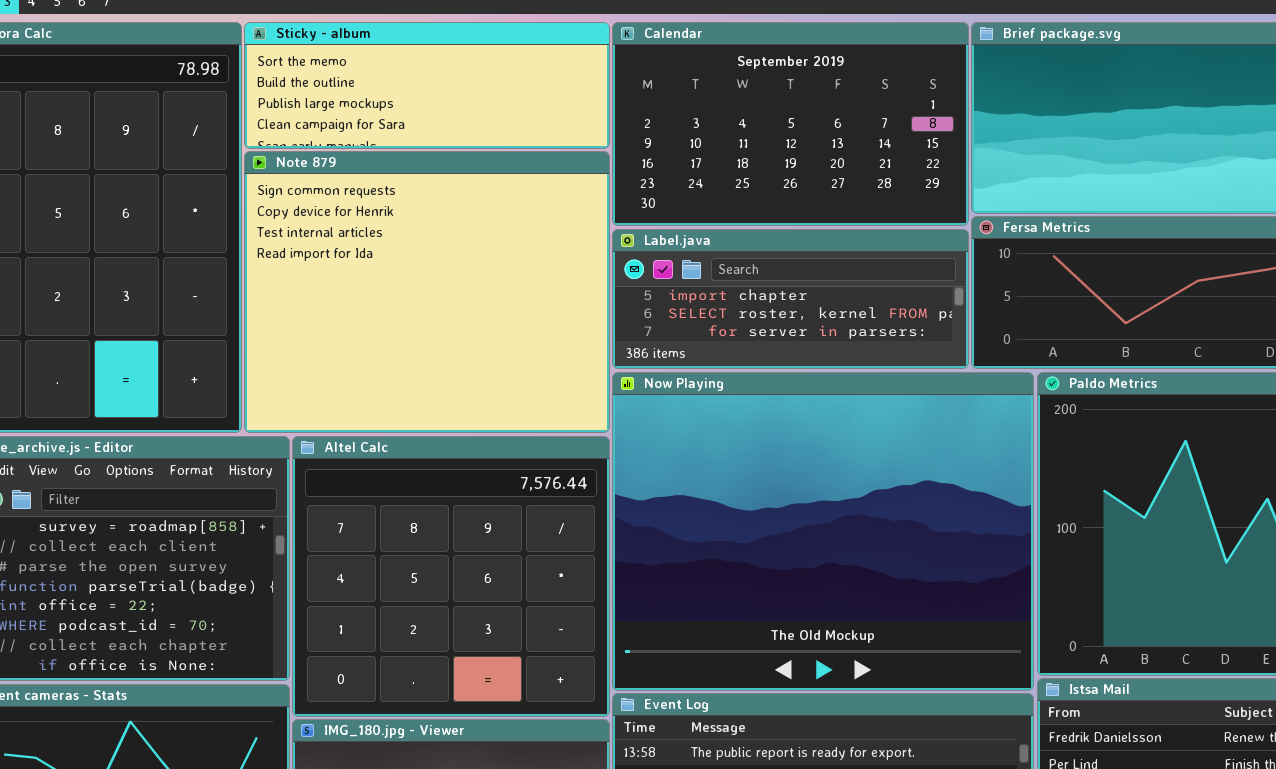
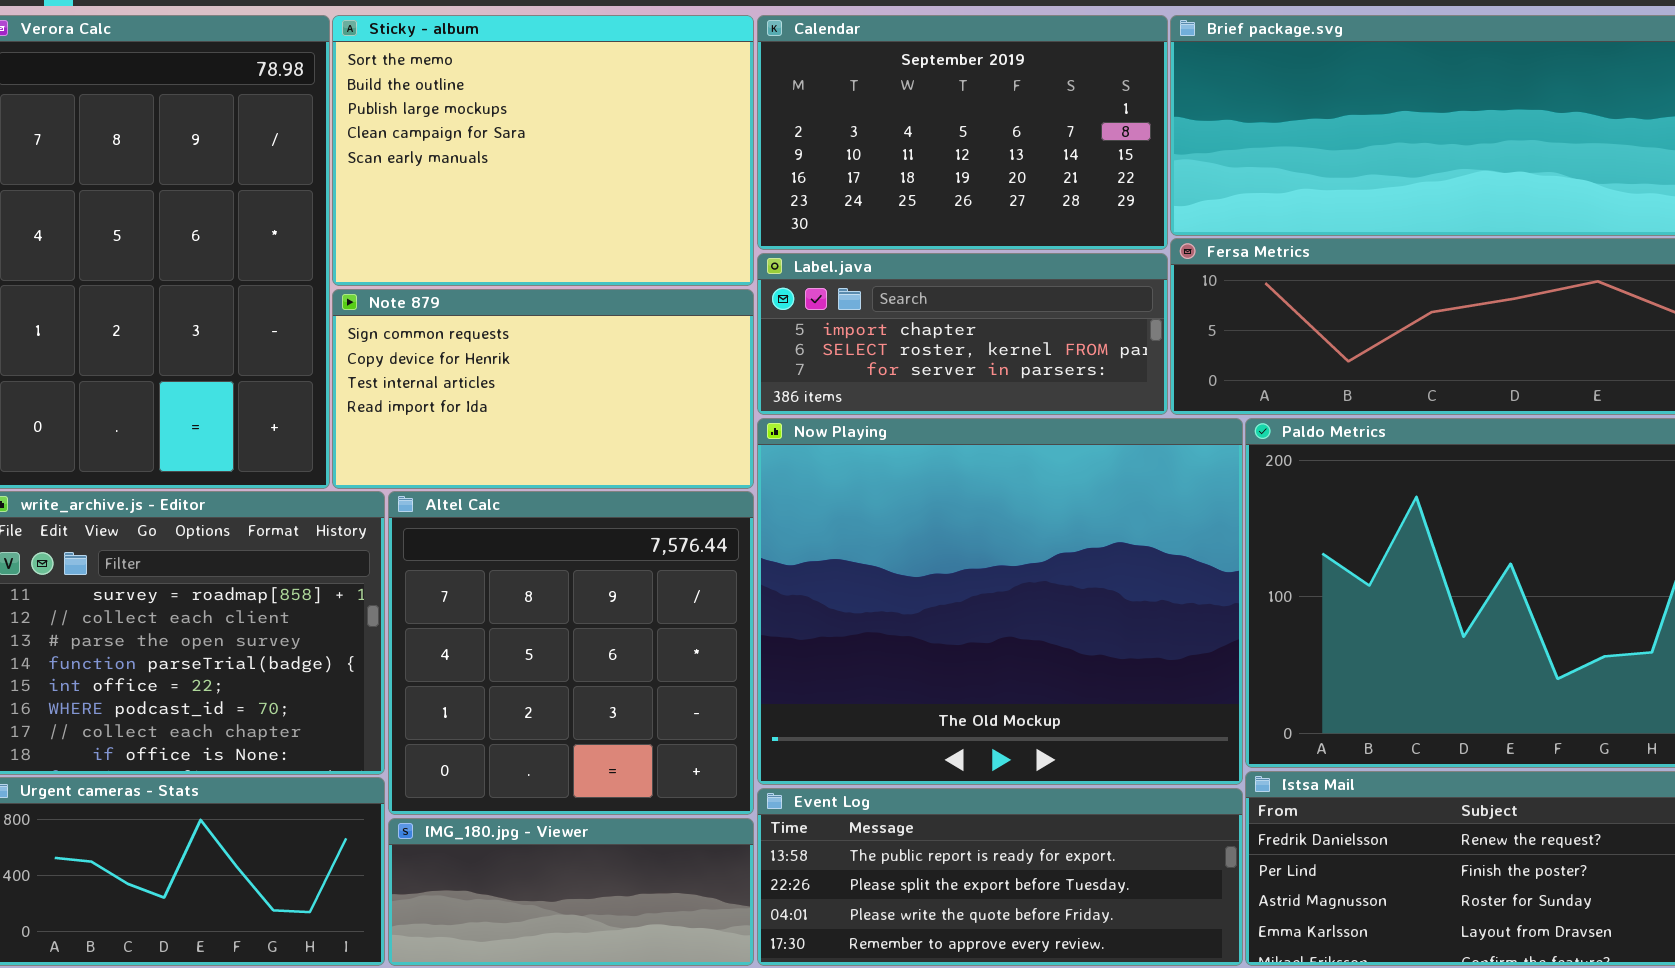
Sticky - album: [244,22,610,149] -> [332,15,754,286], resized
Note 879: [244,151,610,433] -> [332,289,754,489], resized

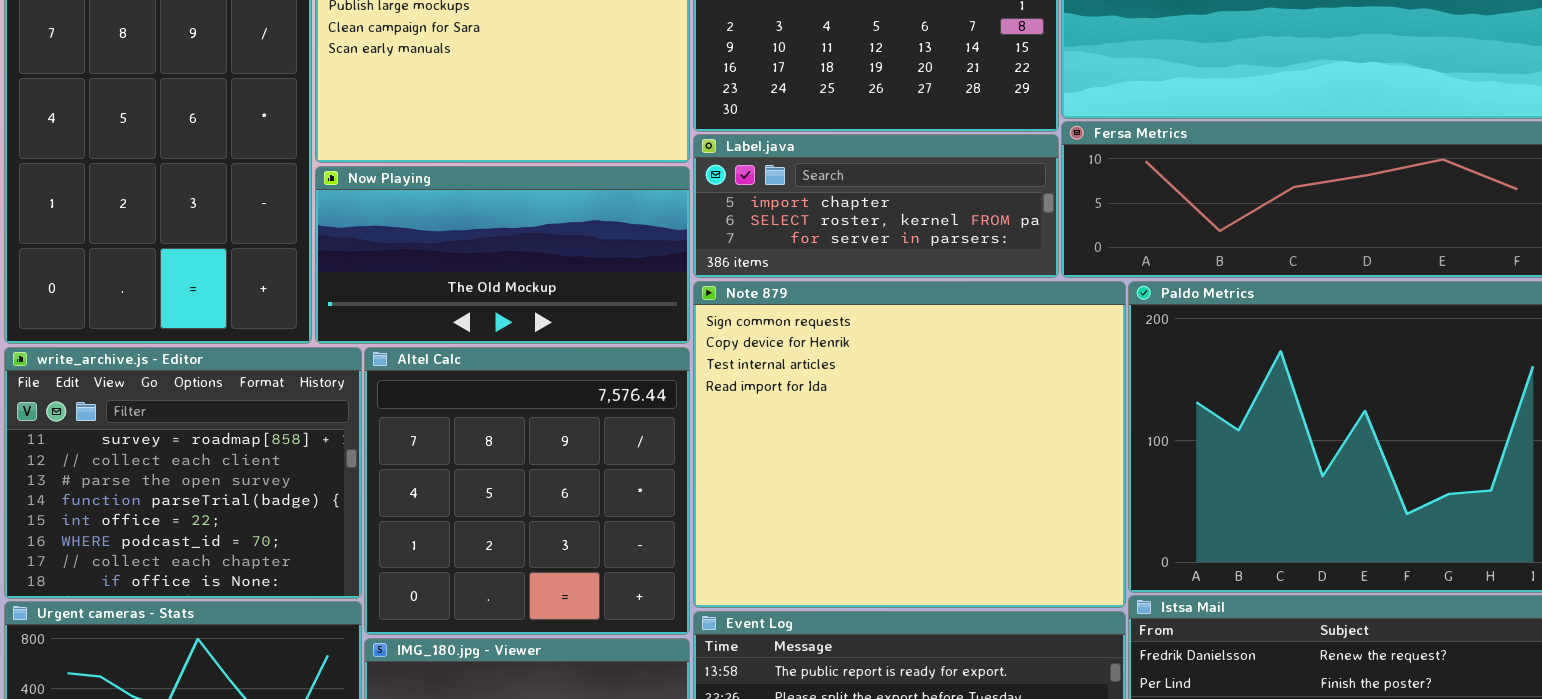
Note 879: [332,289,754,489] -> [693,281,1126,608], moved, resized
Now Playing: [757,418,1243,785] -> [315,166,690,344], moved, resized

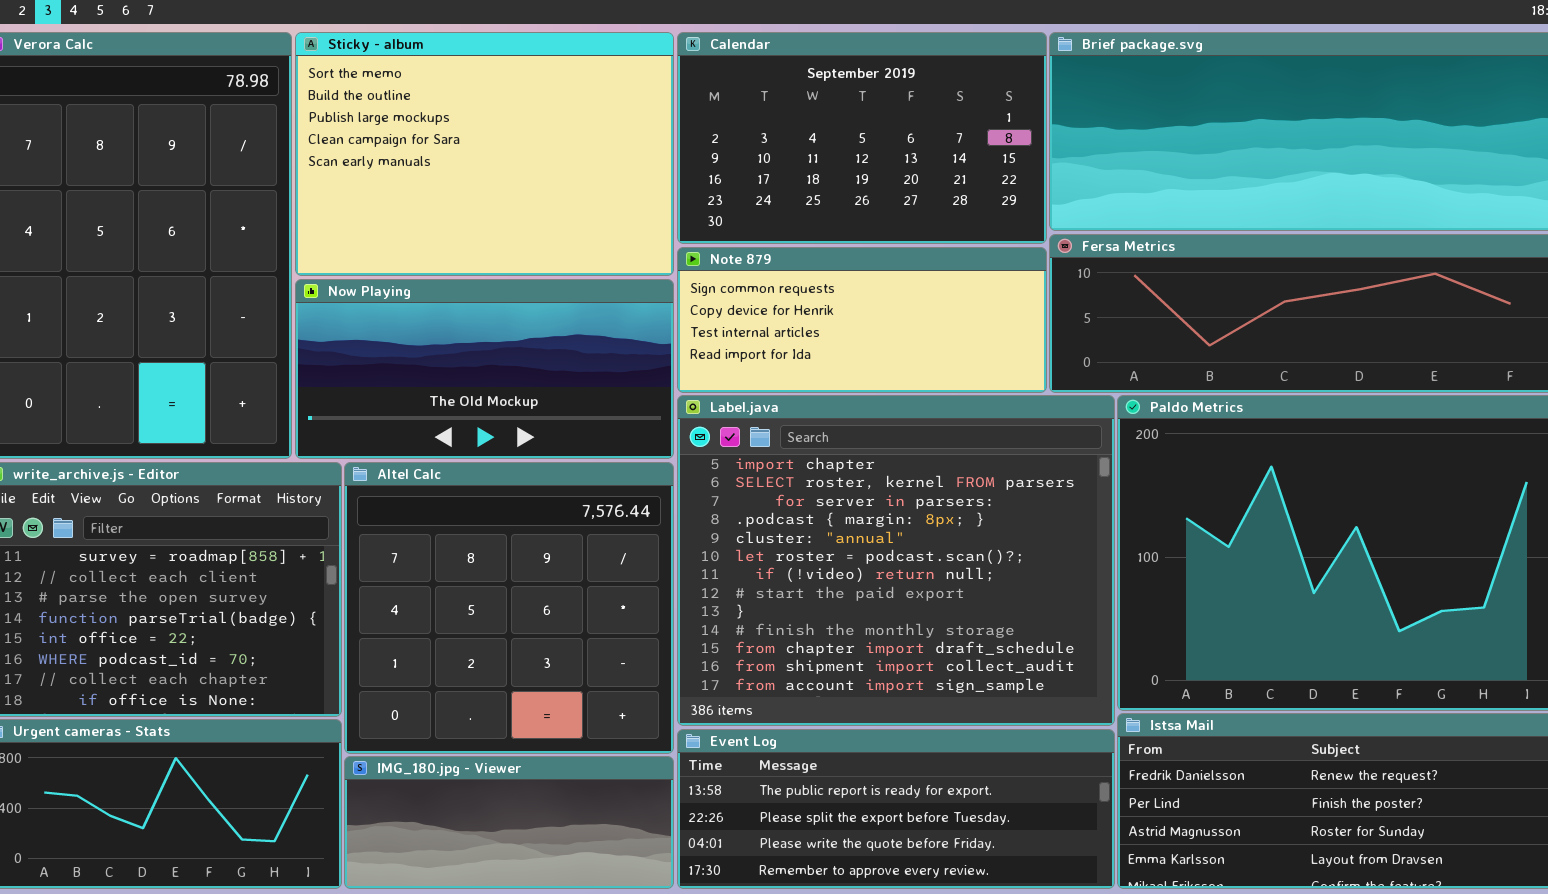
Label.java: [693,134,1059,278] -> [677,395,1115,726], moved, resized
Note 879: [693,281,1126,608] -> [677,247,1047,393], moved, resized

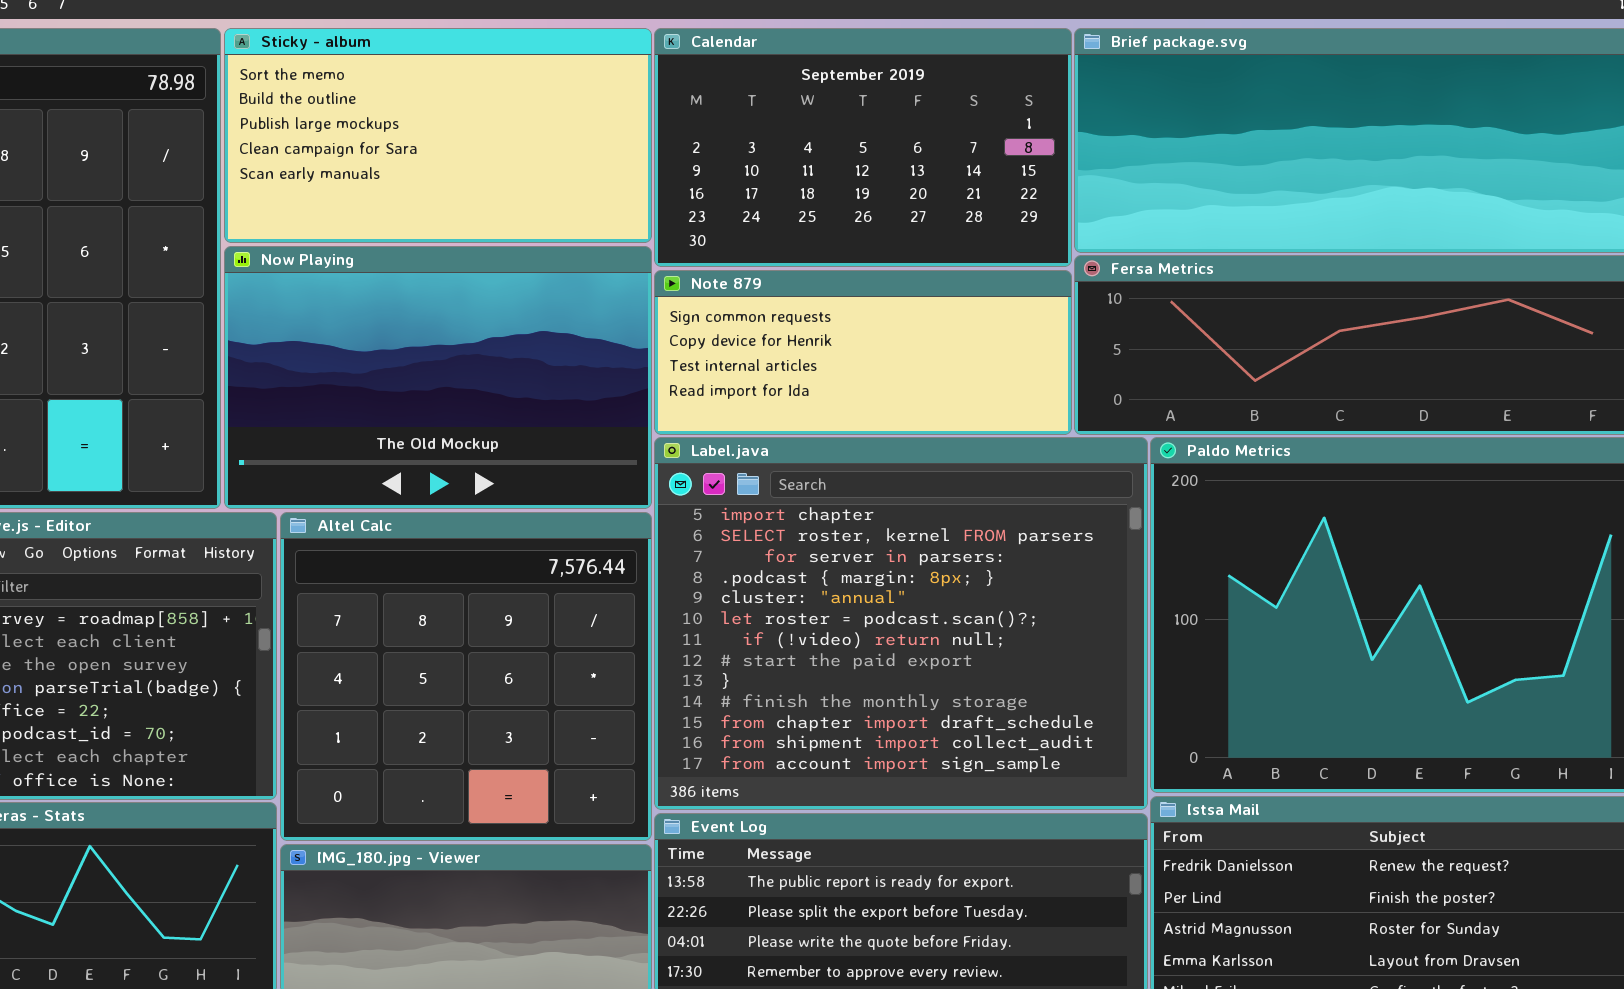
Sticky - album: [295,32,674,276] -> [224,28,652,243], resized
Now Playing: [295,279,674,459] -> [224,246,652,509], resized

